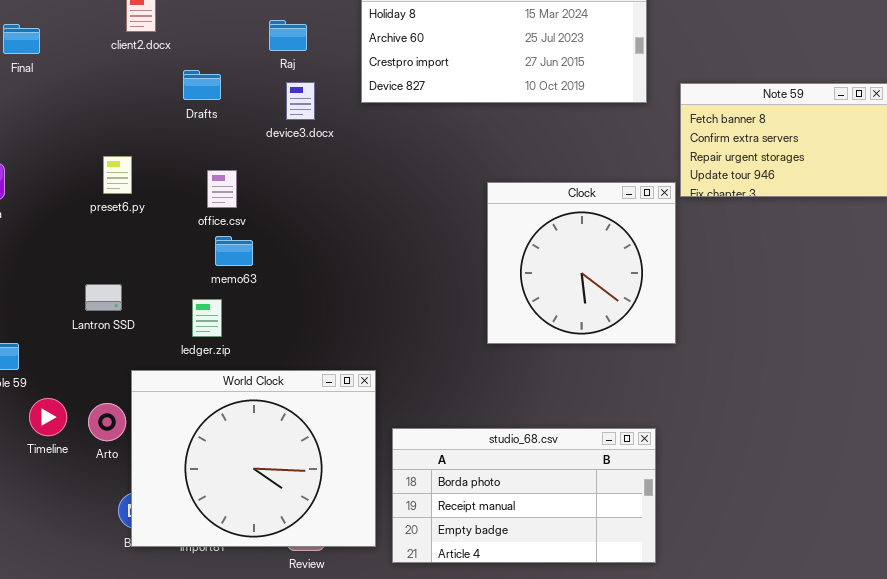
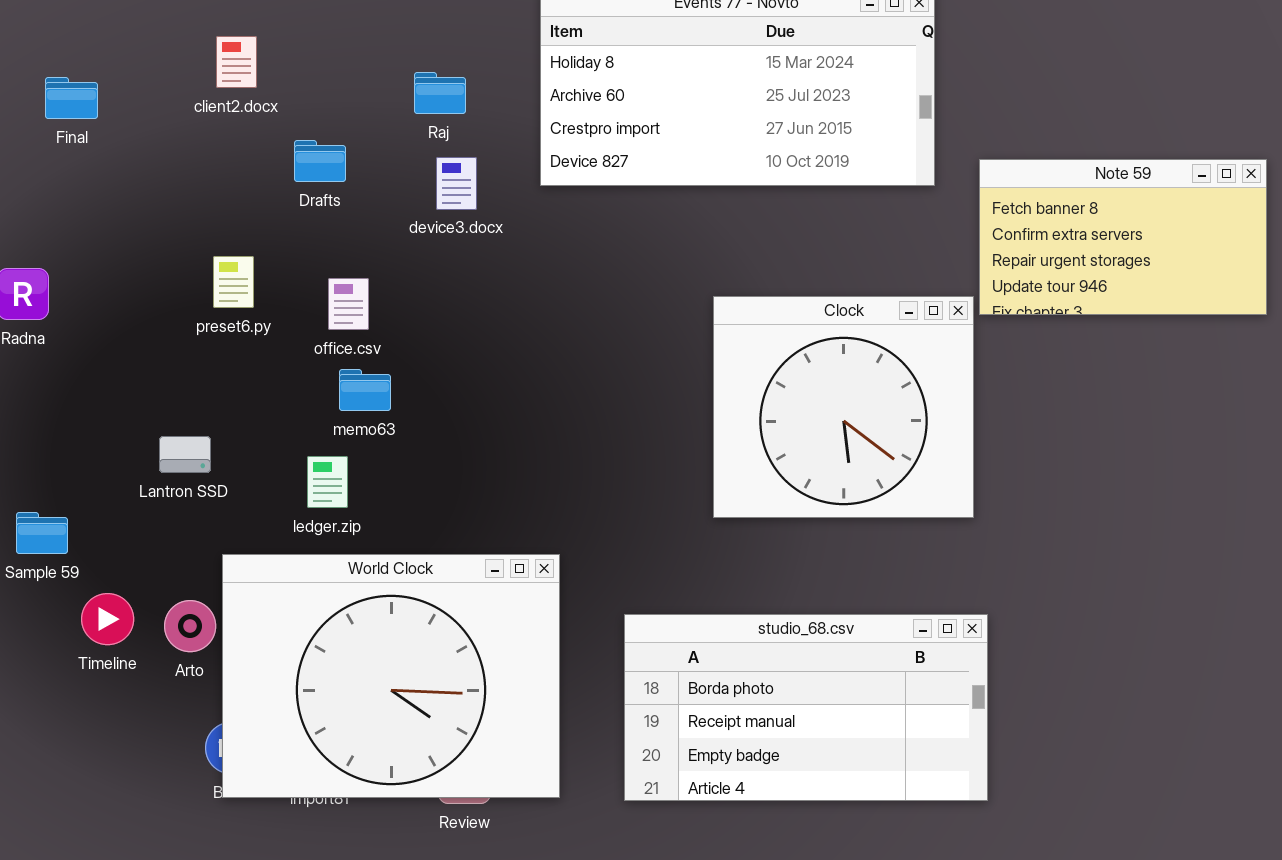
preset6.py: [103,156,132,194] -> [213,256,254,308], moved
studio_68.csv: [392,428,656,563] -> [624,614,988,801], moved

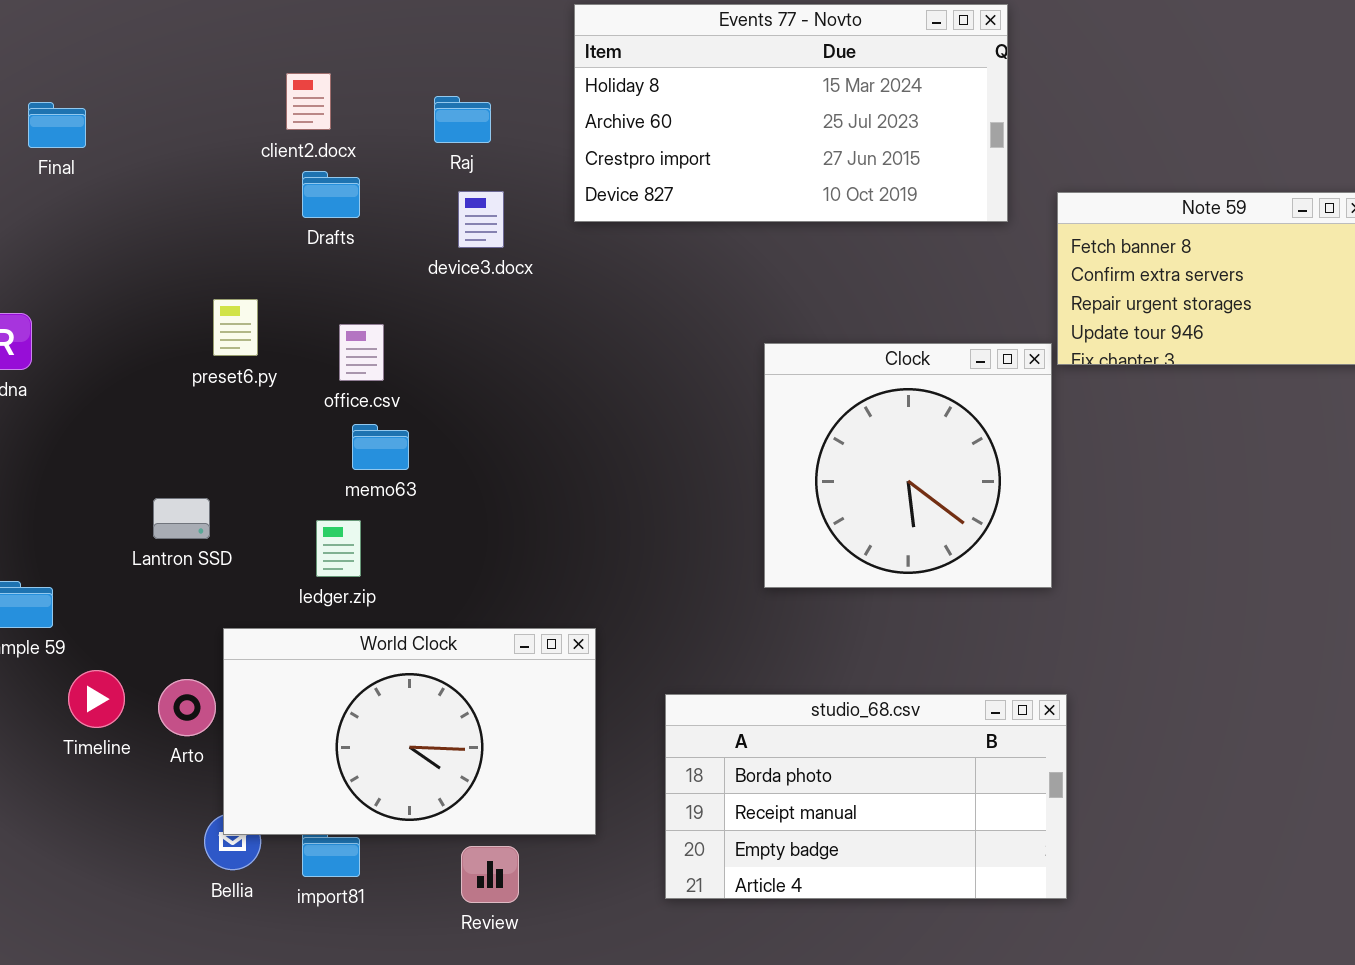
client2.docx: [216,36,257,88] -> [286,73,331,130], moved
World Clock: [222,554,560,798] -> [223,628,596,835], resized

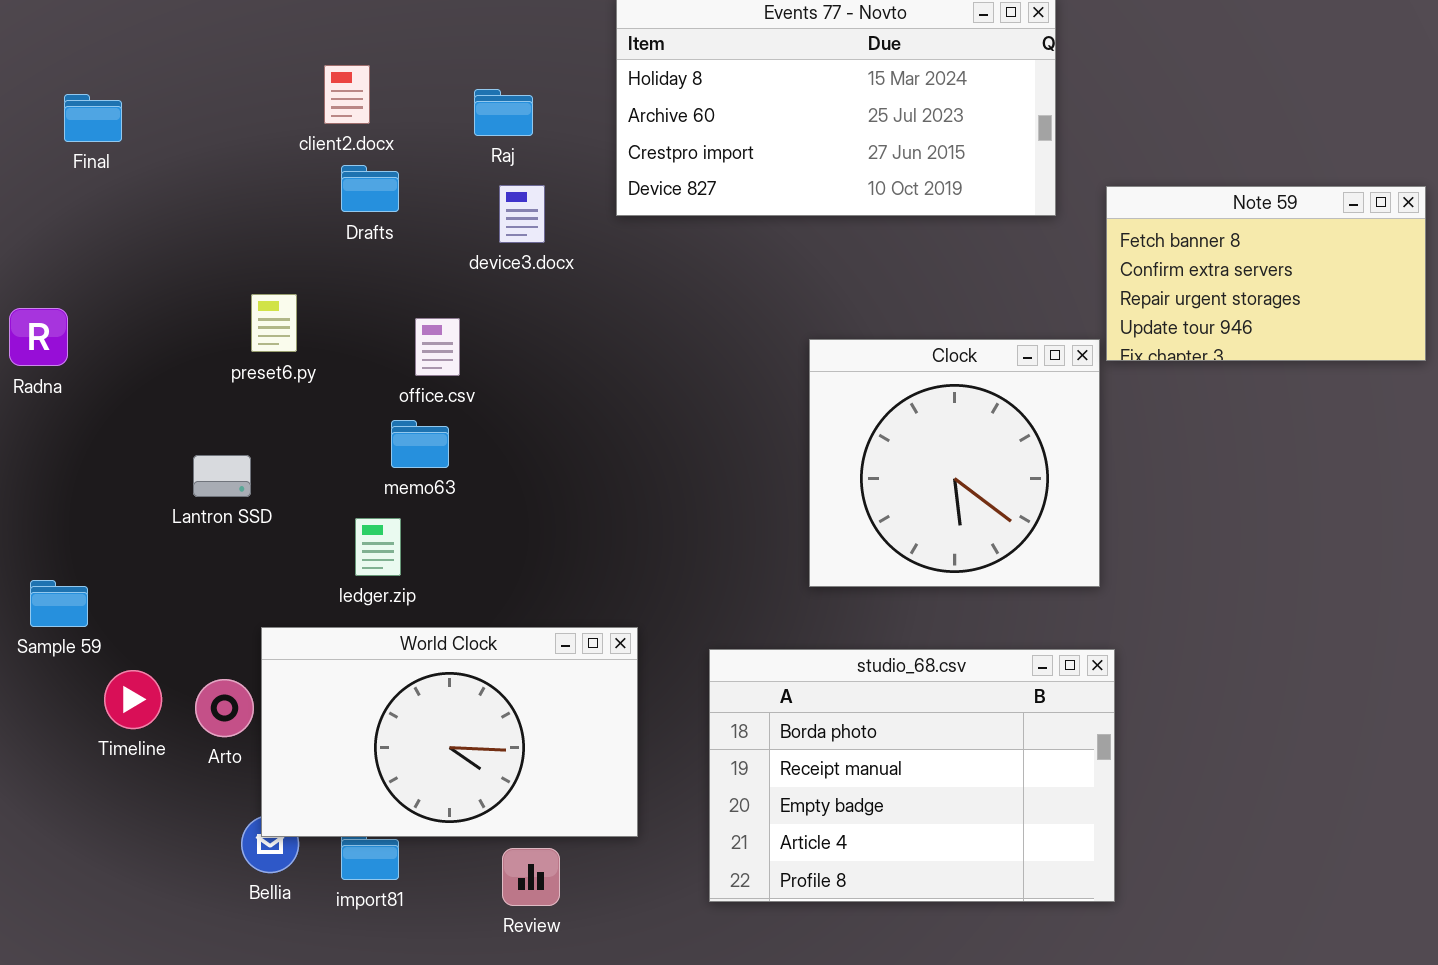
office.csv: [339,324,384,381] -> [415,318,460,376], moved
Lantron SSD: [153,498,210,539] -> [193,455,251,497], moved
studio_68.csv: [665,694,1067,899] -> [709,649,1115,902], resized

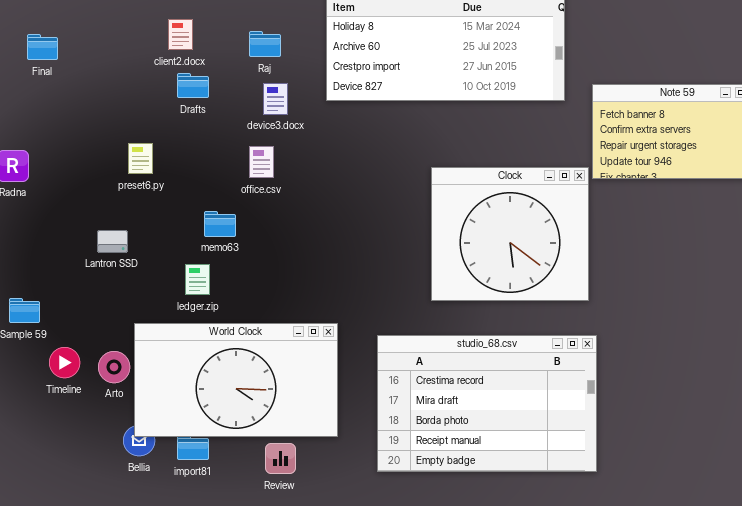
office.csv: [415,318,460,376] -> [249,146,274,178], moved
studio_68.csv: [709,649,1115,902] -> [377,335,597,472], scrolled up 2 rows

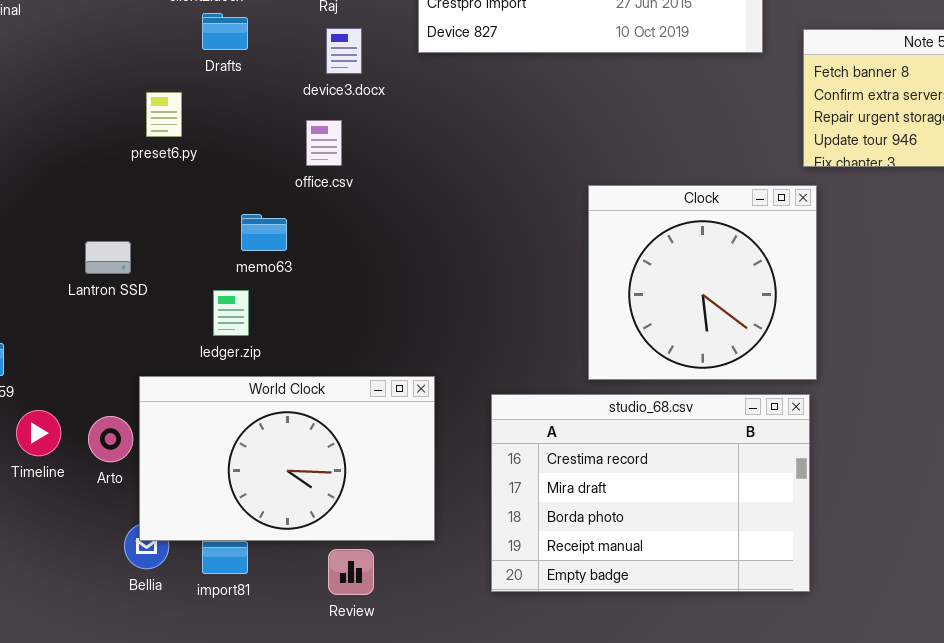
preset6.py: [128,143,153,174] -> [146,92,182,137], moved
Clock: [431,167,589,301] -> [588,185,817,380], moved

